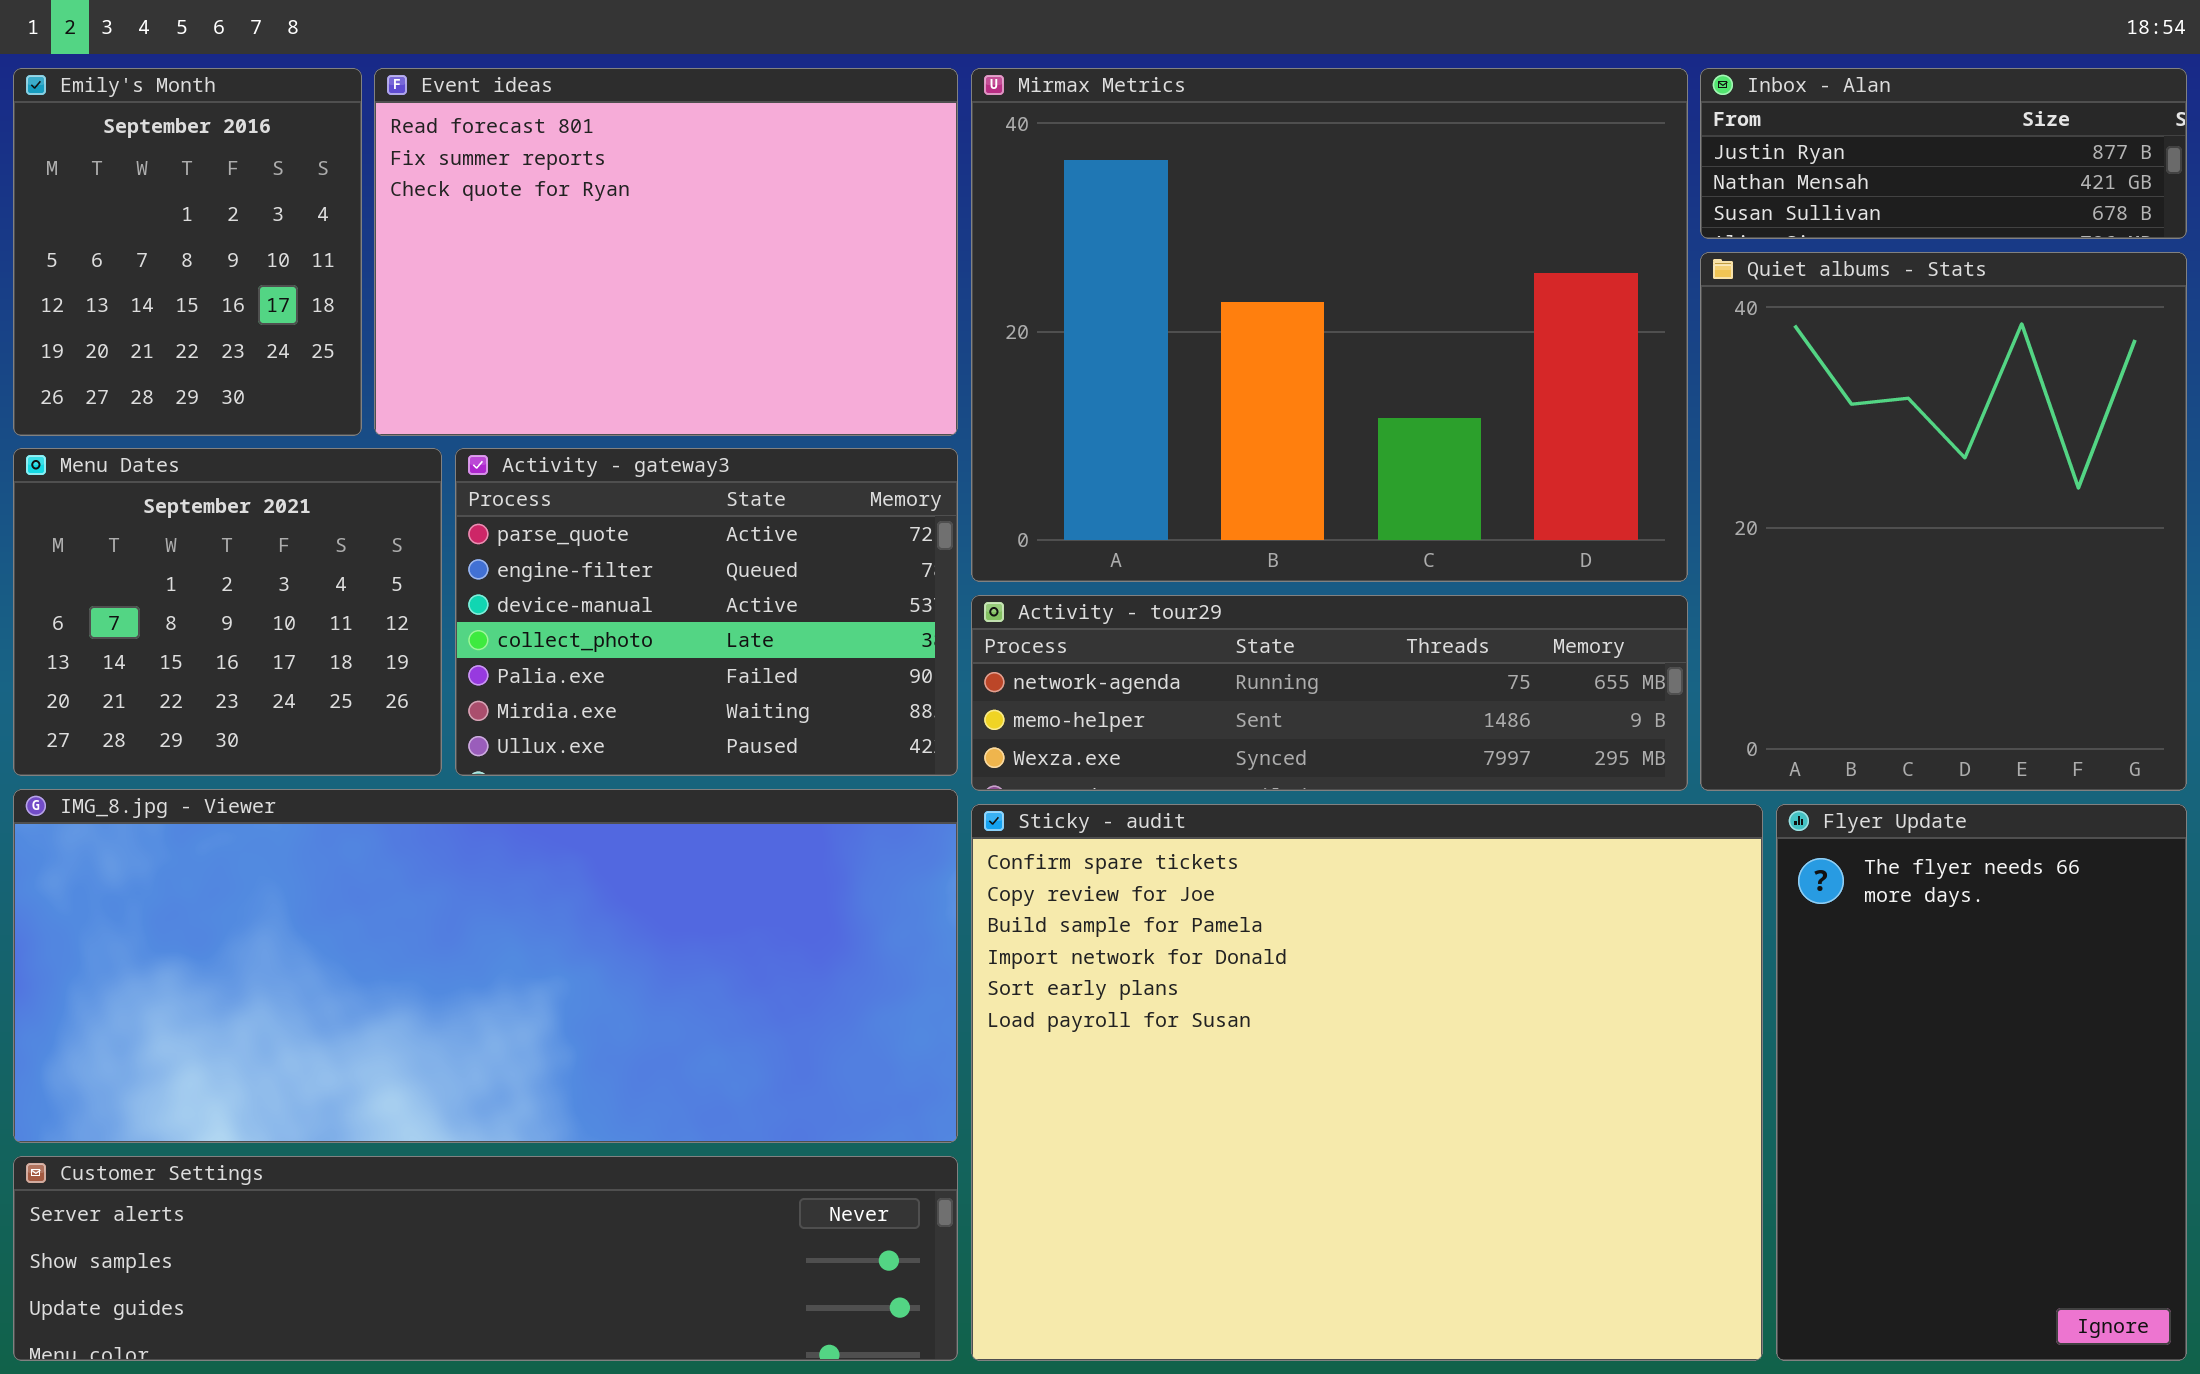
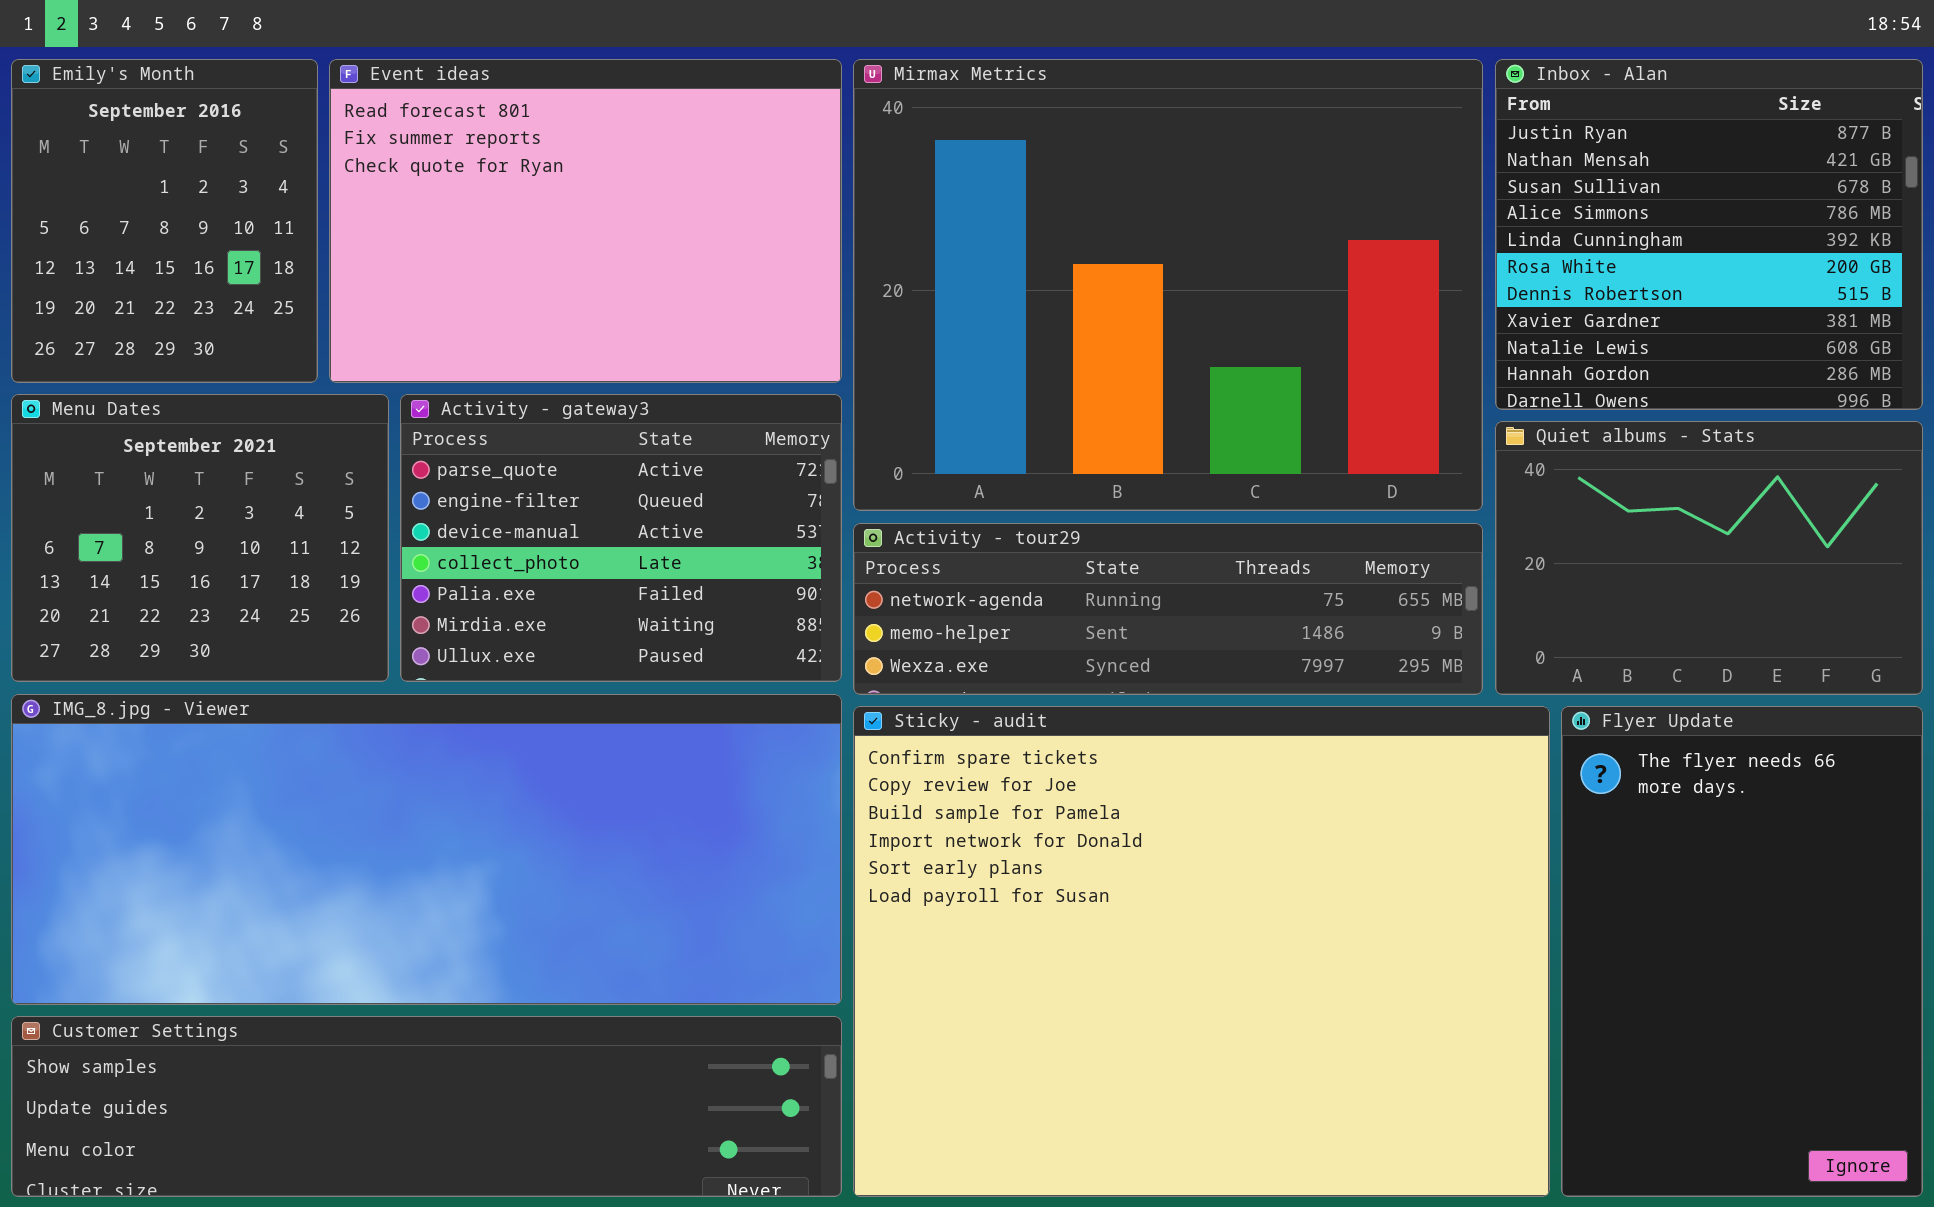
Inbox - Alan: [1700,68,2187,239] -> [1495,59,1923,410], resized
Quiet albums - Stats: [1700,252,2187,791] -> [1495,421,1923,695], resized
Customer Settings: [13,1156,958,1361] -> [11,1016,842,1197], scrolled down 1 row

